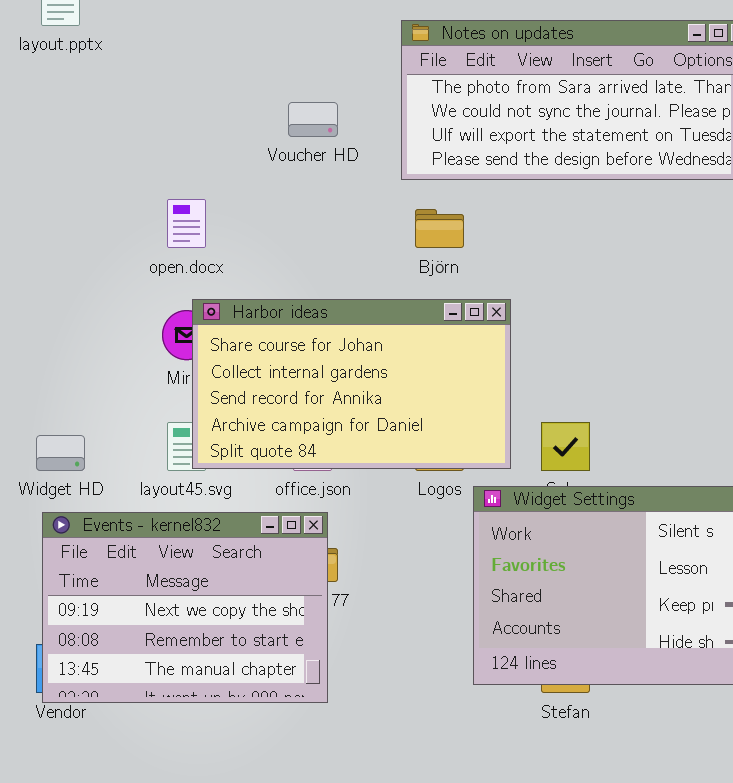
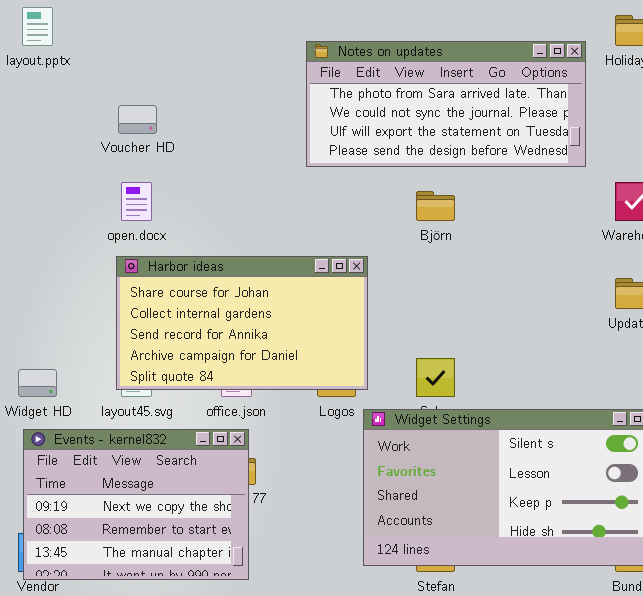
Voucher HD: [288,102,338,137] -> [118,105,157,134], moved
Björn: [415,209,464,248] -> [416,191,455,221], moved
Harbor ideas: [192,299,511,469] -> [116,256,368,390], moved

